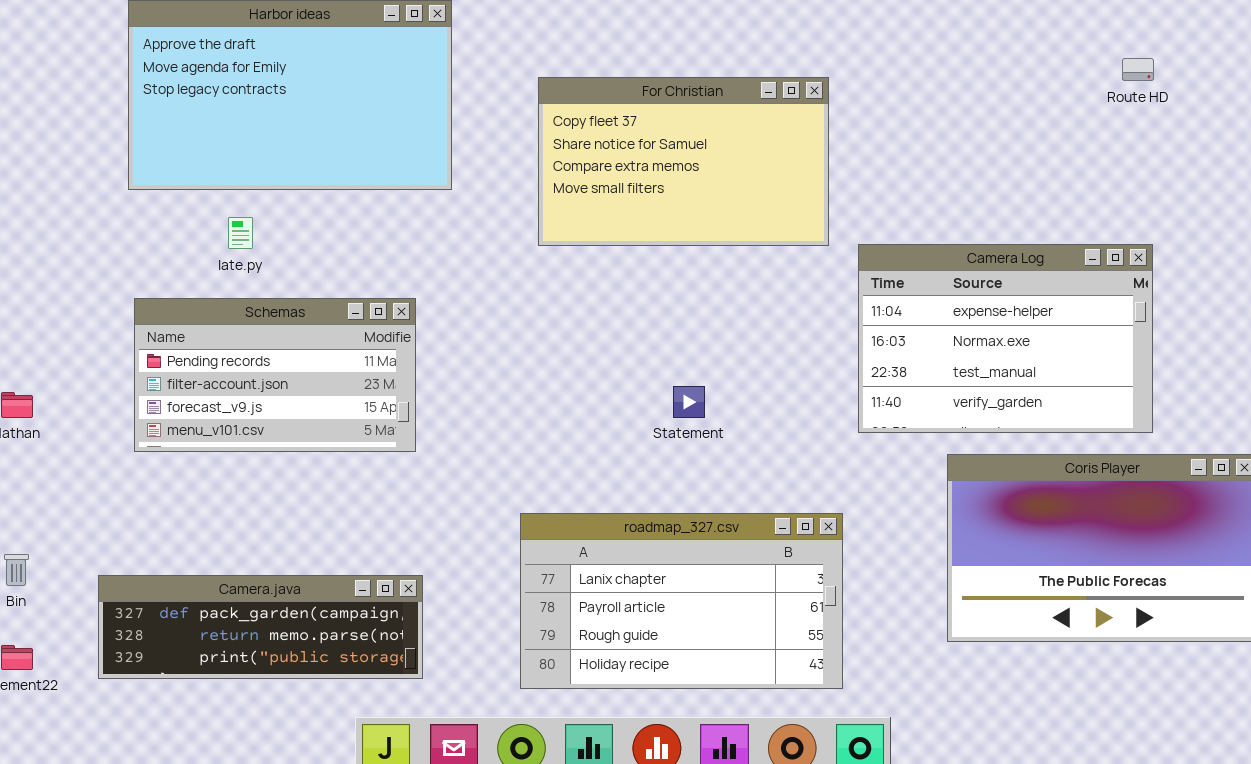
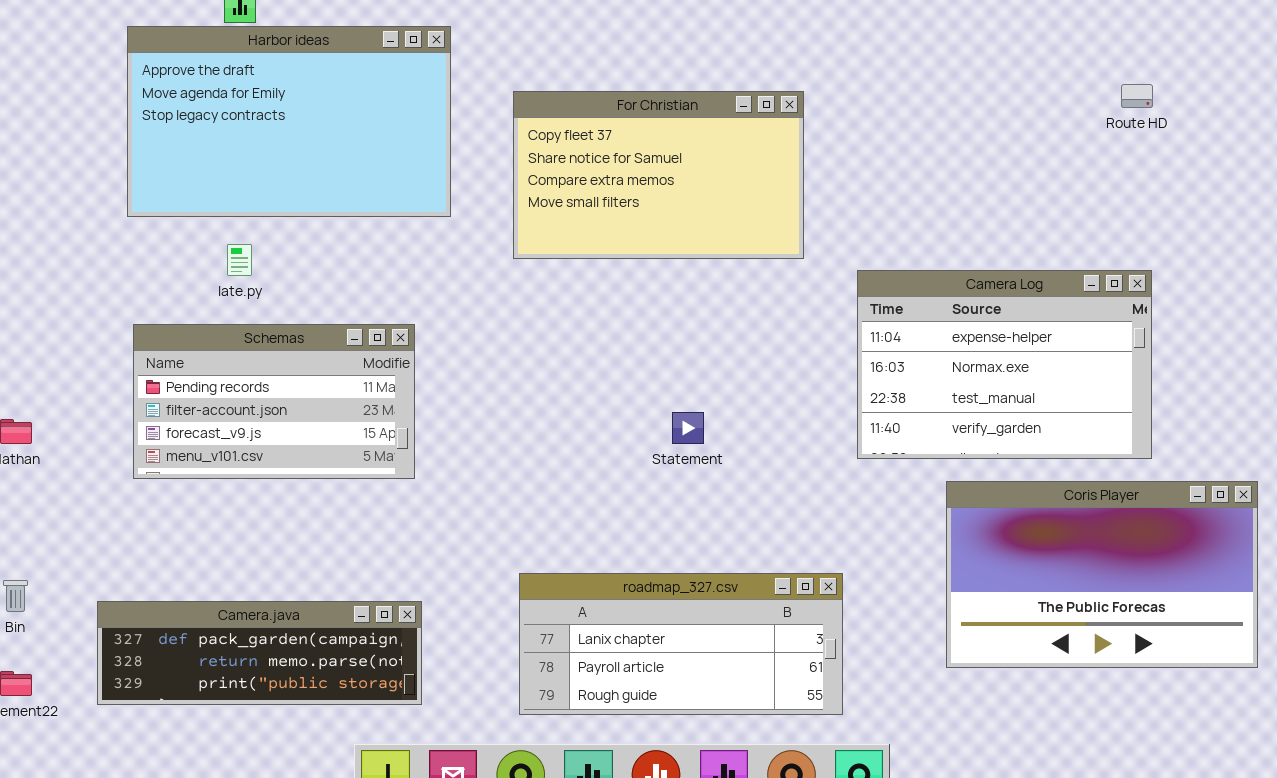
For Christian: [538,77,829,246] -> [513,91,804,259], moved
roadmap_327.csv: [520,513,843,689] -> [519,573,843,715], resized

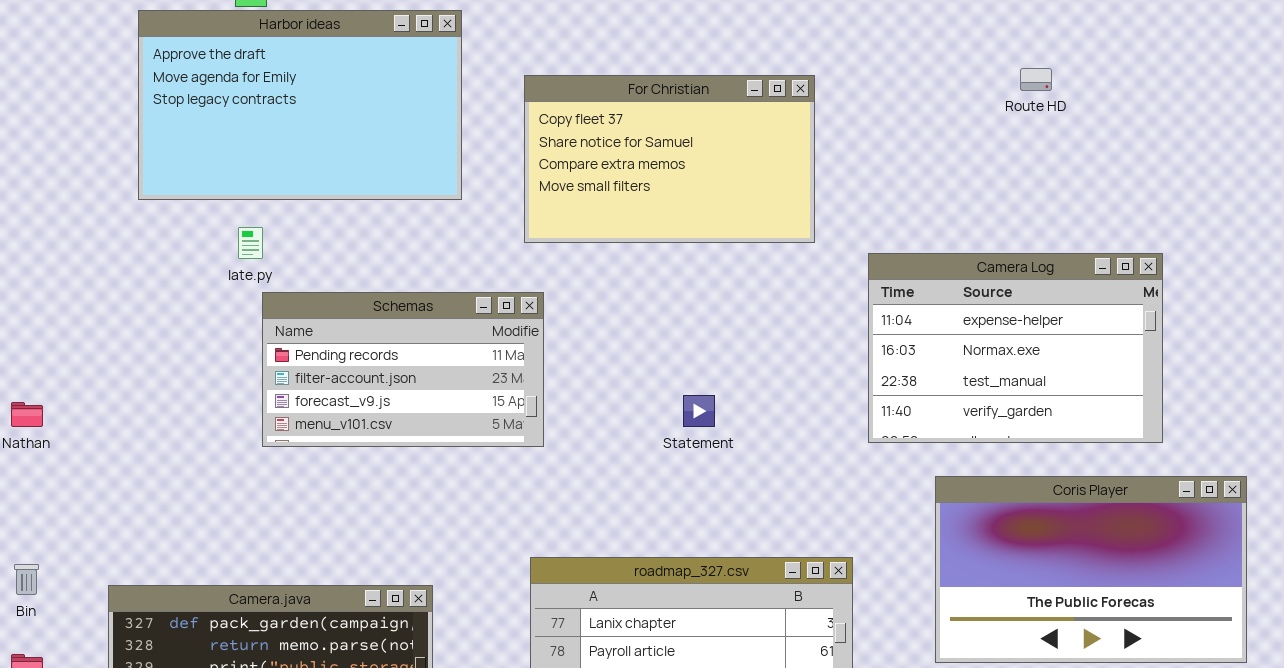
Route HD: [1121,84,1153,108] -> [1020,68,1052,91], moved
Schemas: [133,324,415,479] -> [262,292,544,447], moved
Coris Player: [946,481,1258,668] -> [935,476,1247,663], moved

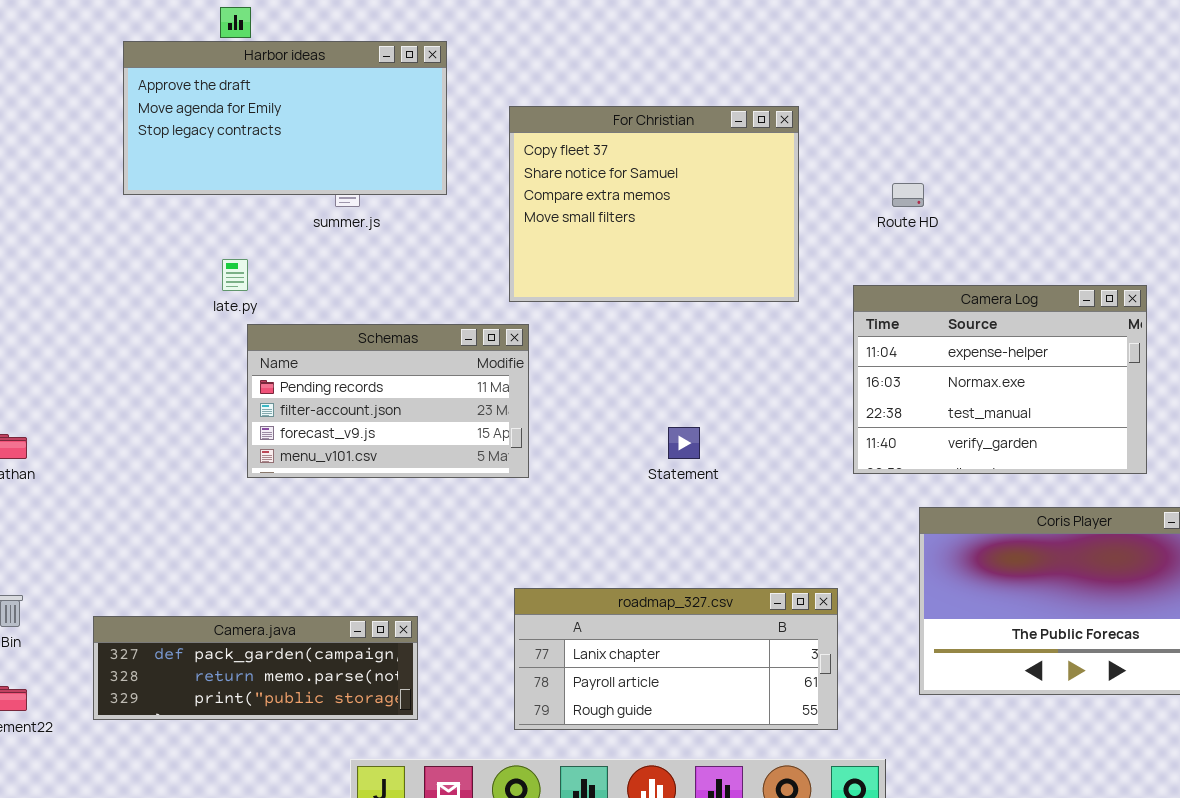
Harbor ideas: [138,10,462,200] -> [123,41,447,195], resized
Route HD: [1020,68,1052,91] -> [892,183,924,207], moved
For Christian: [524,75,815,243] -> [509,106,799,302], resized

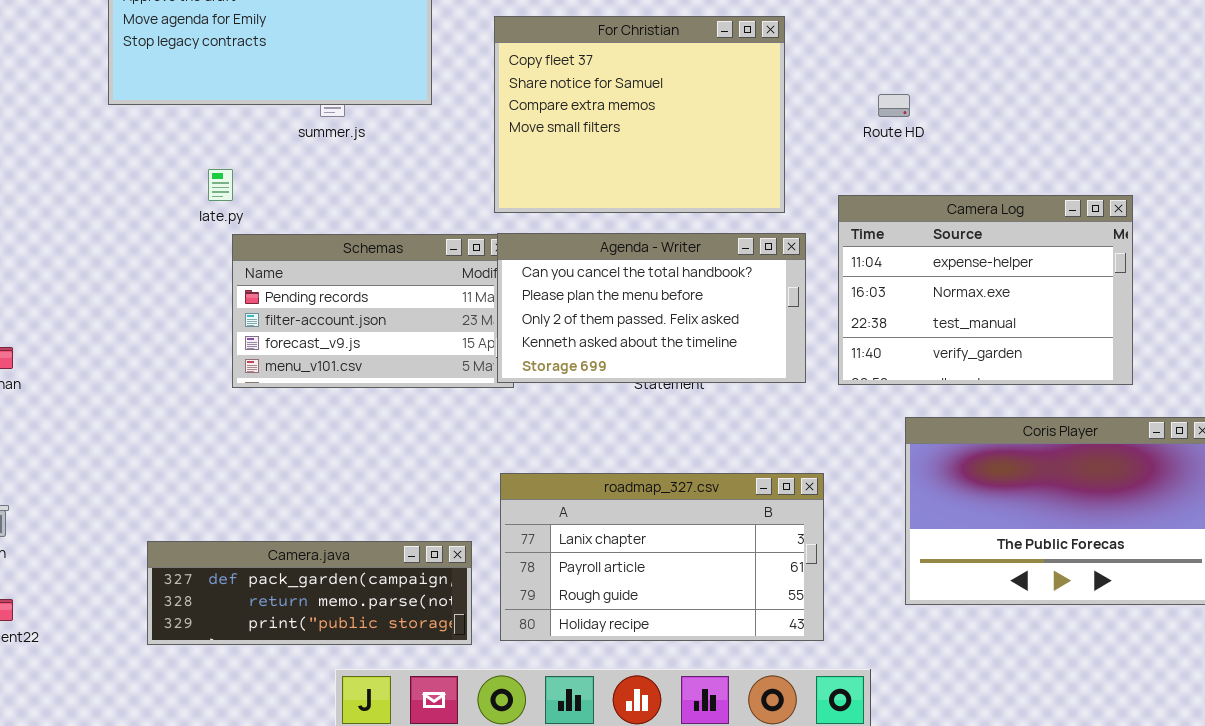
Agenda - Writer: none -> [497,233,806,383], opened
roadmap_327.csv: [514,588,838,730] -> [500,473,824,641], resized
Camera.java: [93,616,418,720] -> [147,541,472,645], moved

